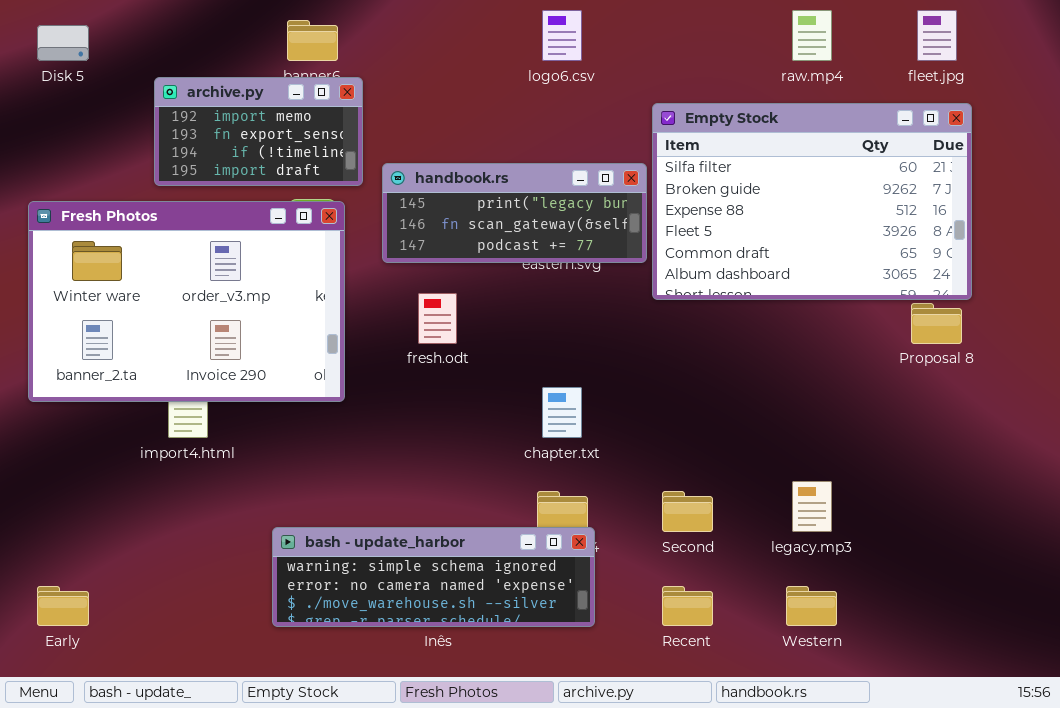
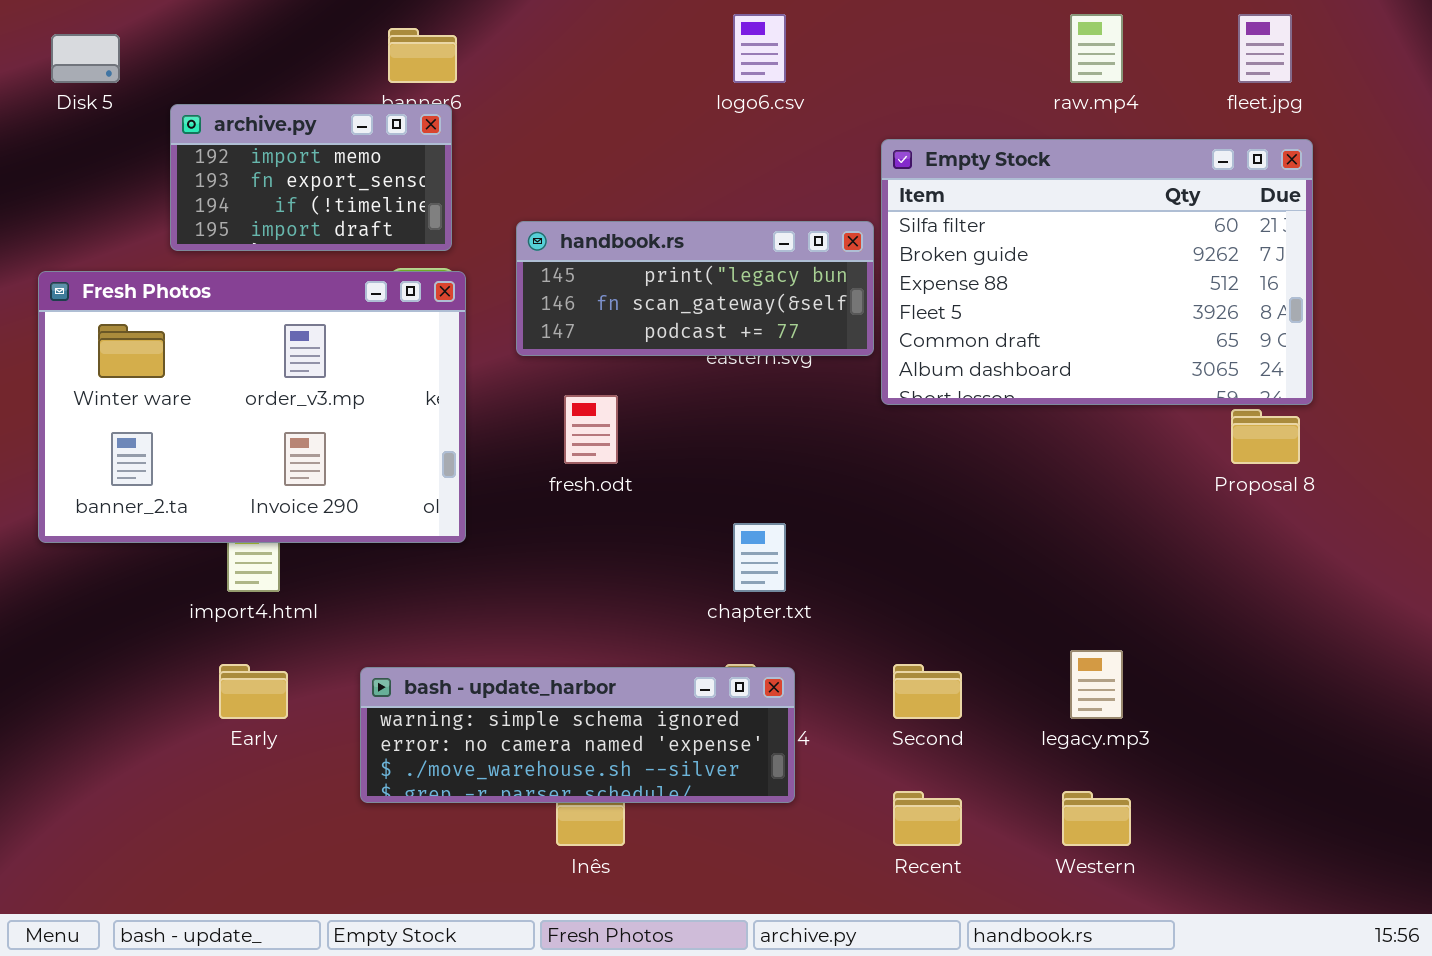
archive.py: [154,77,363,186] -> [170,104,452,251], moved
bash - update_harbor: [272,527,595,627] -> [360,667,795,803], moved
Early: [37,586,89,626] -> [219,664,288,719], moved

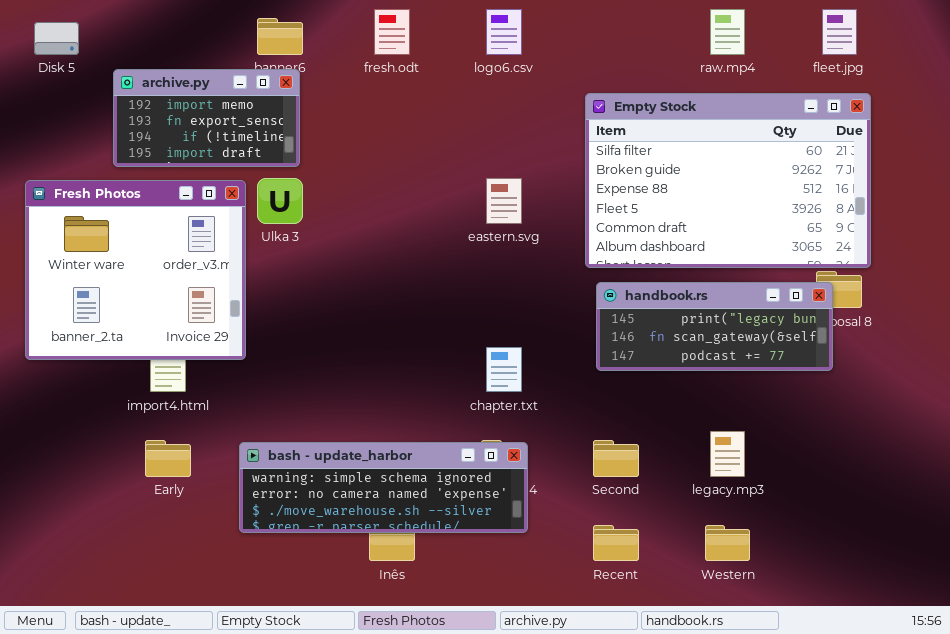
handbook.rs: [516,221,874,356] -> [596,282,833,371], moved
Fresh Photos: [38,271,466,543] -> [25,180,246,360], resized
fresh.odt: [564,395,618,464] -> [374,9,410,55], moved

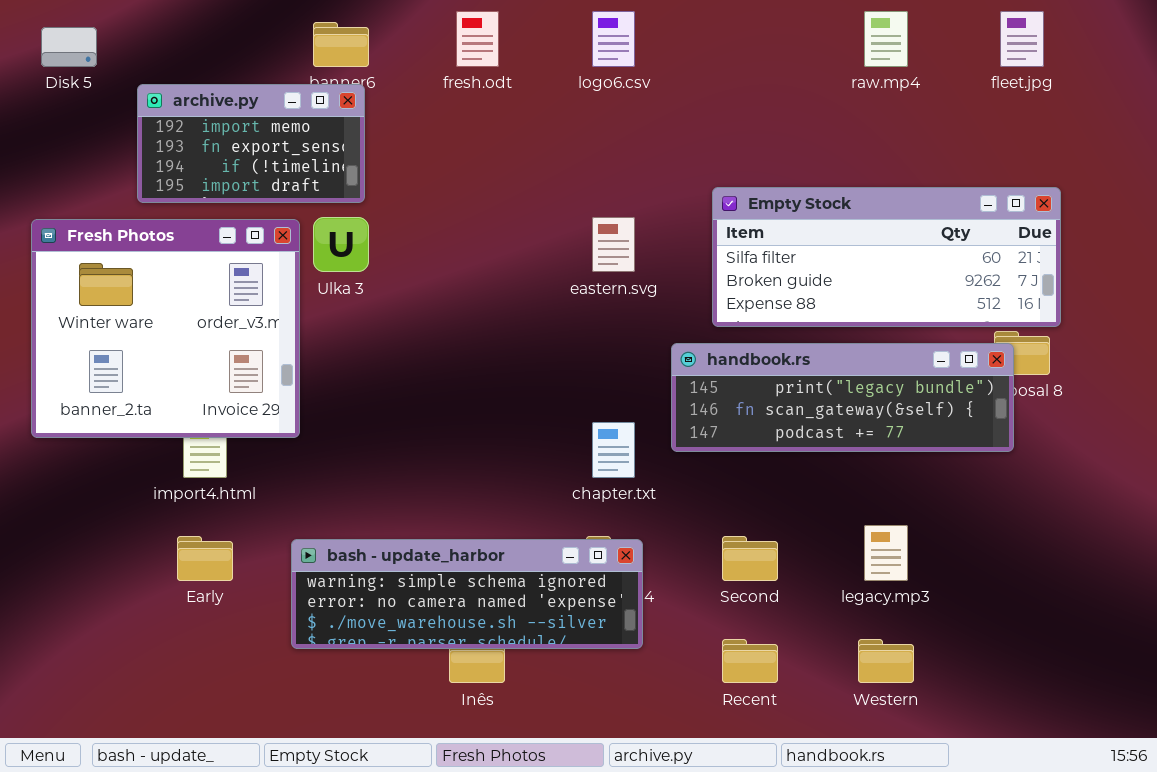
Empty Stock: [585,93,871,268] -> [712,187,1061,327], resized
handbook.rs: [596,282,833,371] -> [671,343,1014,452], resized

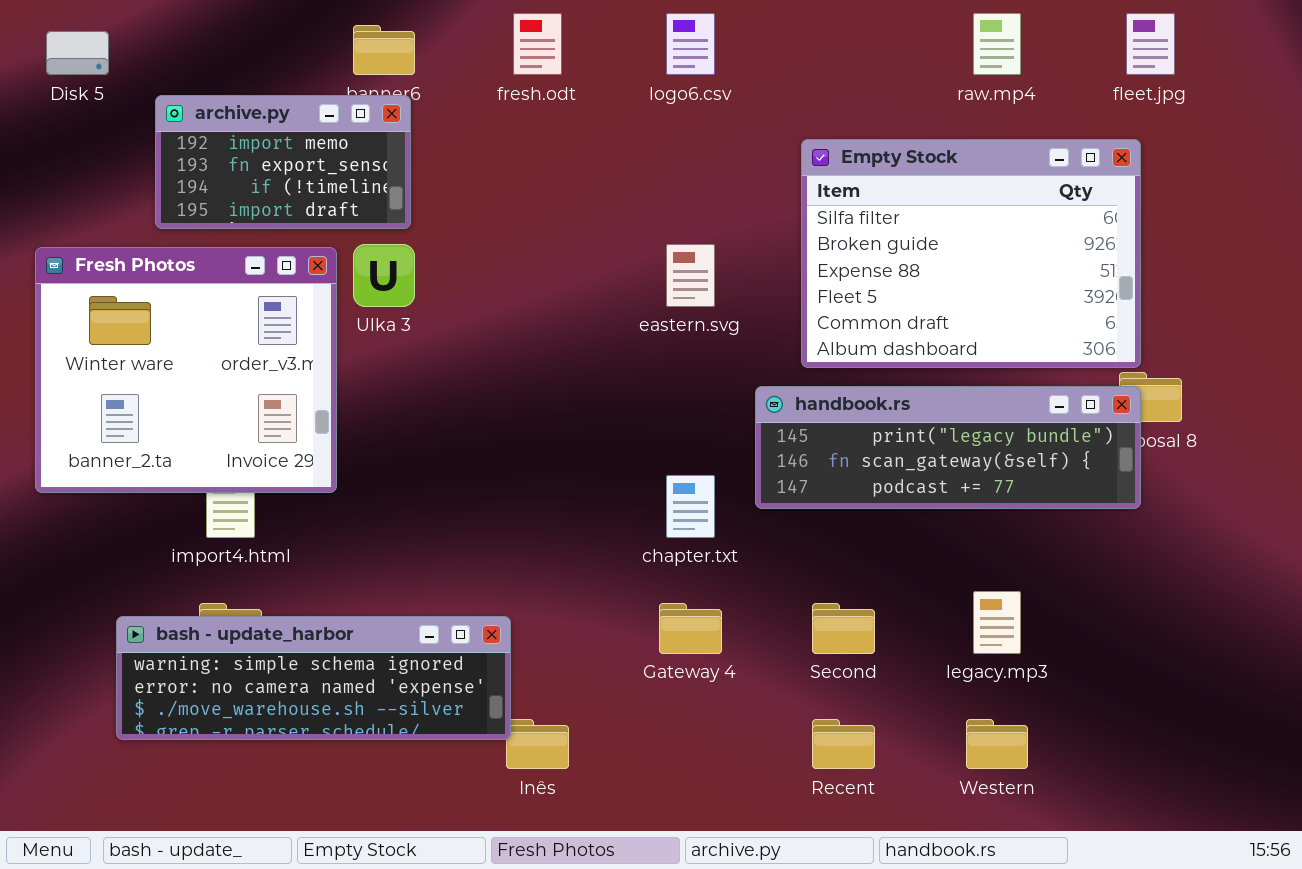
Empty Stock: [712,187,1061,327] -> [801,139,1141,368], resized
bash - update_harbor: [291,539,643,649] -> [116,616,511,740], moved

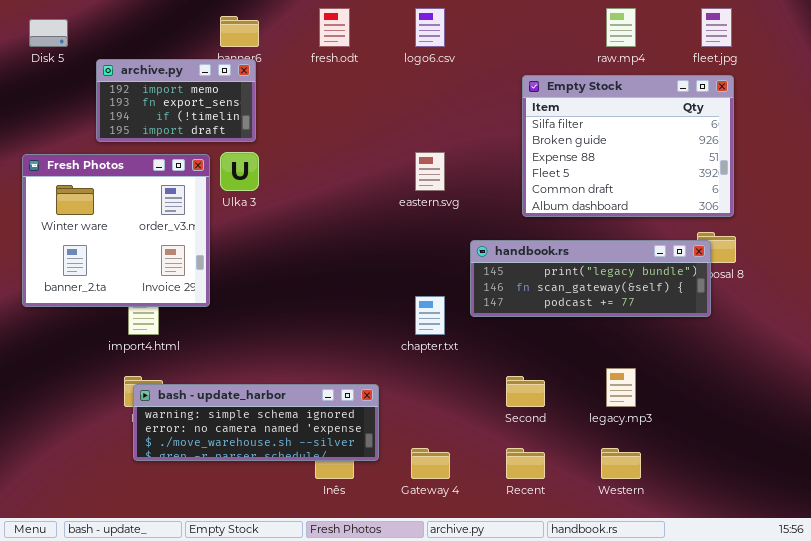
Empty Stock: [801,139,1141,368] -> [522,75,734,217], moved
Gateway 4: [659,603,722,654] -> [411,448,450,479], moved
bash - update_harbor: [116,616,511,740] -> [133,384,379,461], moved

